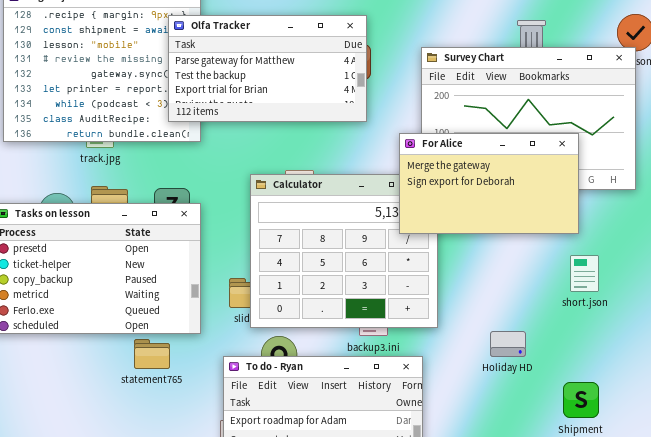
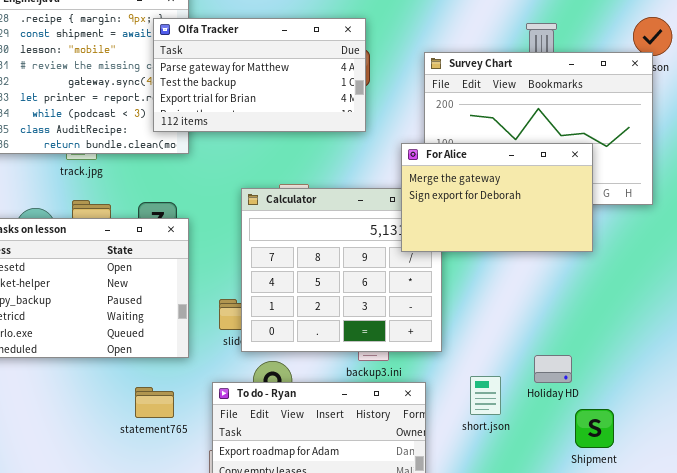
short.json: [570,255,599,292] -> [470,376,501,415], moved
Holiday HD: [490,331,526,357] -> [534,355,572,383], moved
statement765: [134,339,170,369] -> [135,387,174,418], moved

